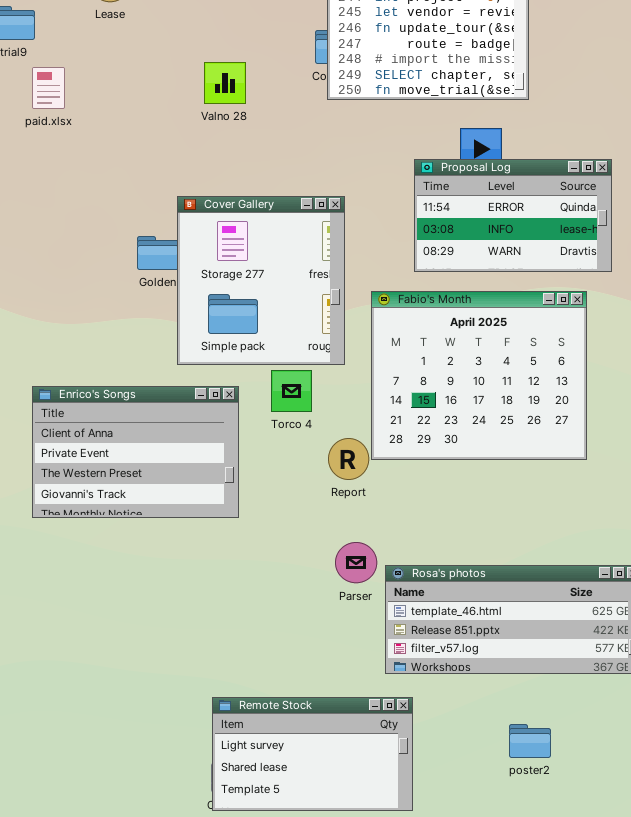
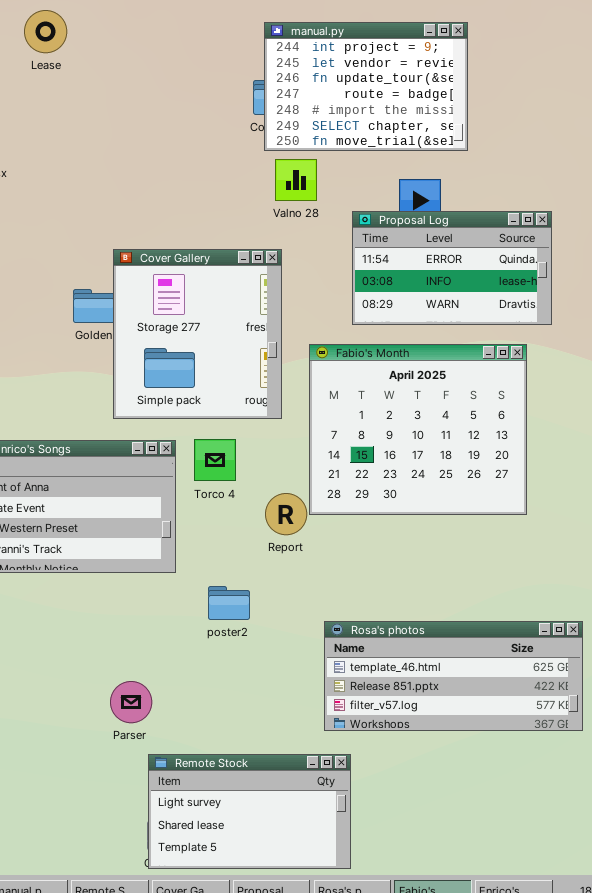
Valno 28: [204,62,246,104] -> [275,159,317,201], moved
Torco 4: [271,370,312,412] -> [194,439,236,481], moved
Parser: [335,542,377,583] -> [110,681,152,723], moved
poster2: [509,724,551,758] -> [208,586,250,620], moved

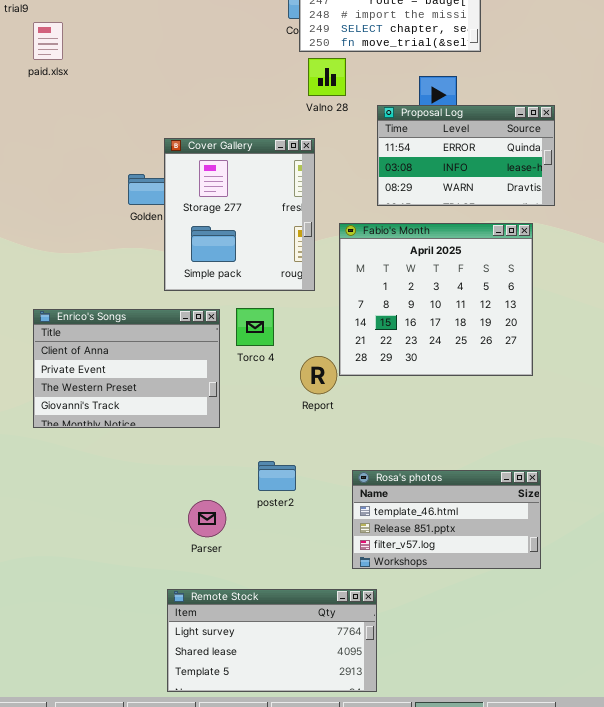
poster2: [208,586,250,620] -> [258,461,296,491], moved
Rosa's photos: [324,621,583,731] -> [352,470,541,569], resized
Parser: [110,681,152,723] -> [188,500,226,537], moved
Remote Stock: [148,754,351,869] -> [167,589,377,692], resized

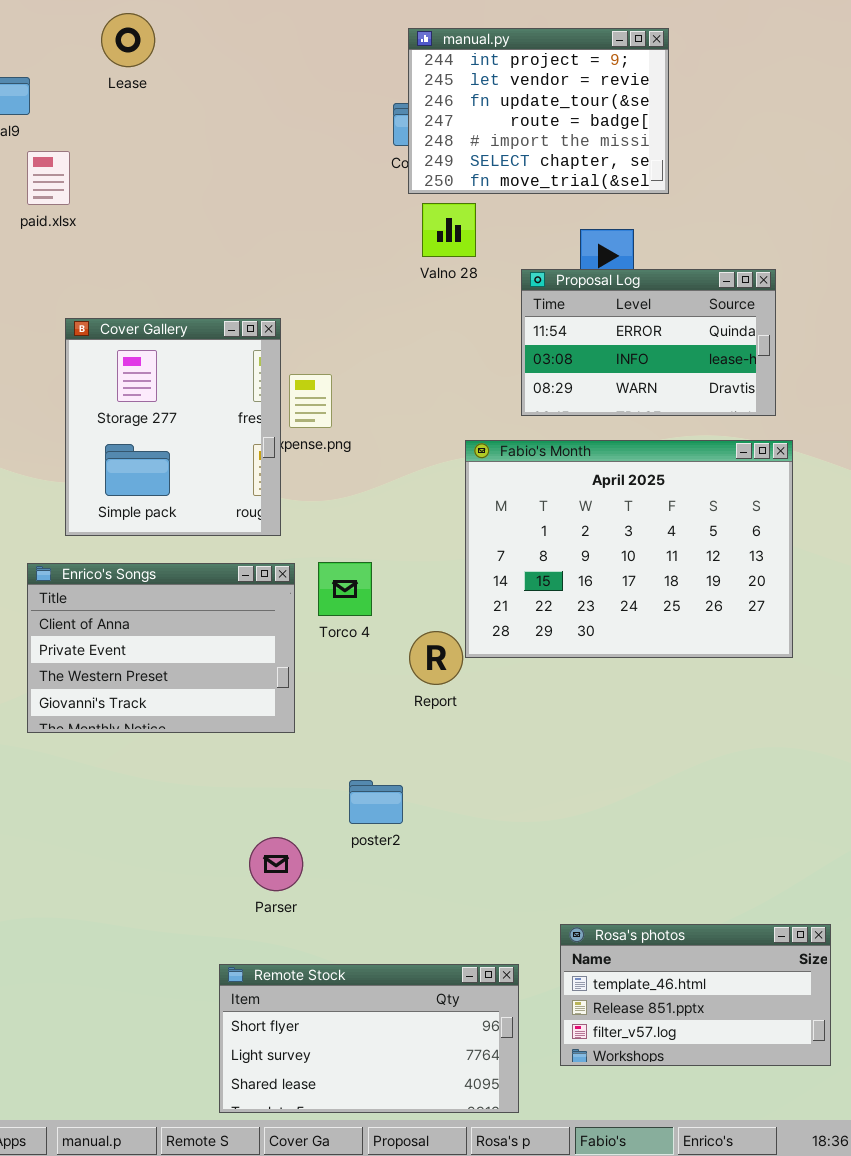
Cover Gallery: [164,138,315,291] -> [65,318,281,536], moved
Fabio's Month: [339,223,533,376] -> [465,440,793,658], resized
Rosa's photos: [352,470,541,569] -> [560,924,831,1066], moved
Remote Stock: [167,589,377,692] -> [219,964,519,1113], scrolled up 1 row

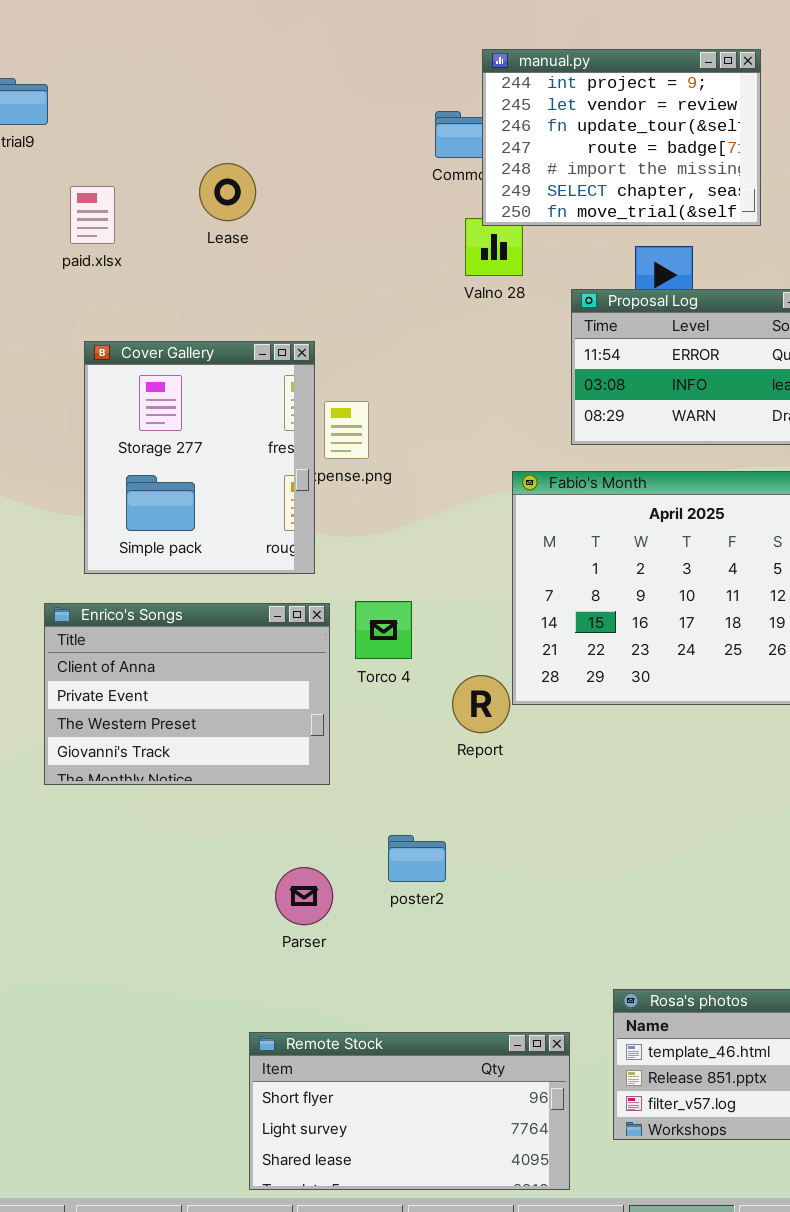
Lease: [101,13,155,67] -> [199,163,256,221], moved
manual.py: [408,28,669,194] -> [482,49,761,226], moved
paid.xlsx: [27,151,70,205] -> [70,186,115,244], moved
Parser: [249,837,303,891] -> [275,867,333,925], moved

